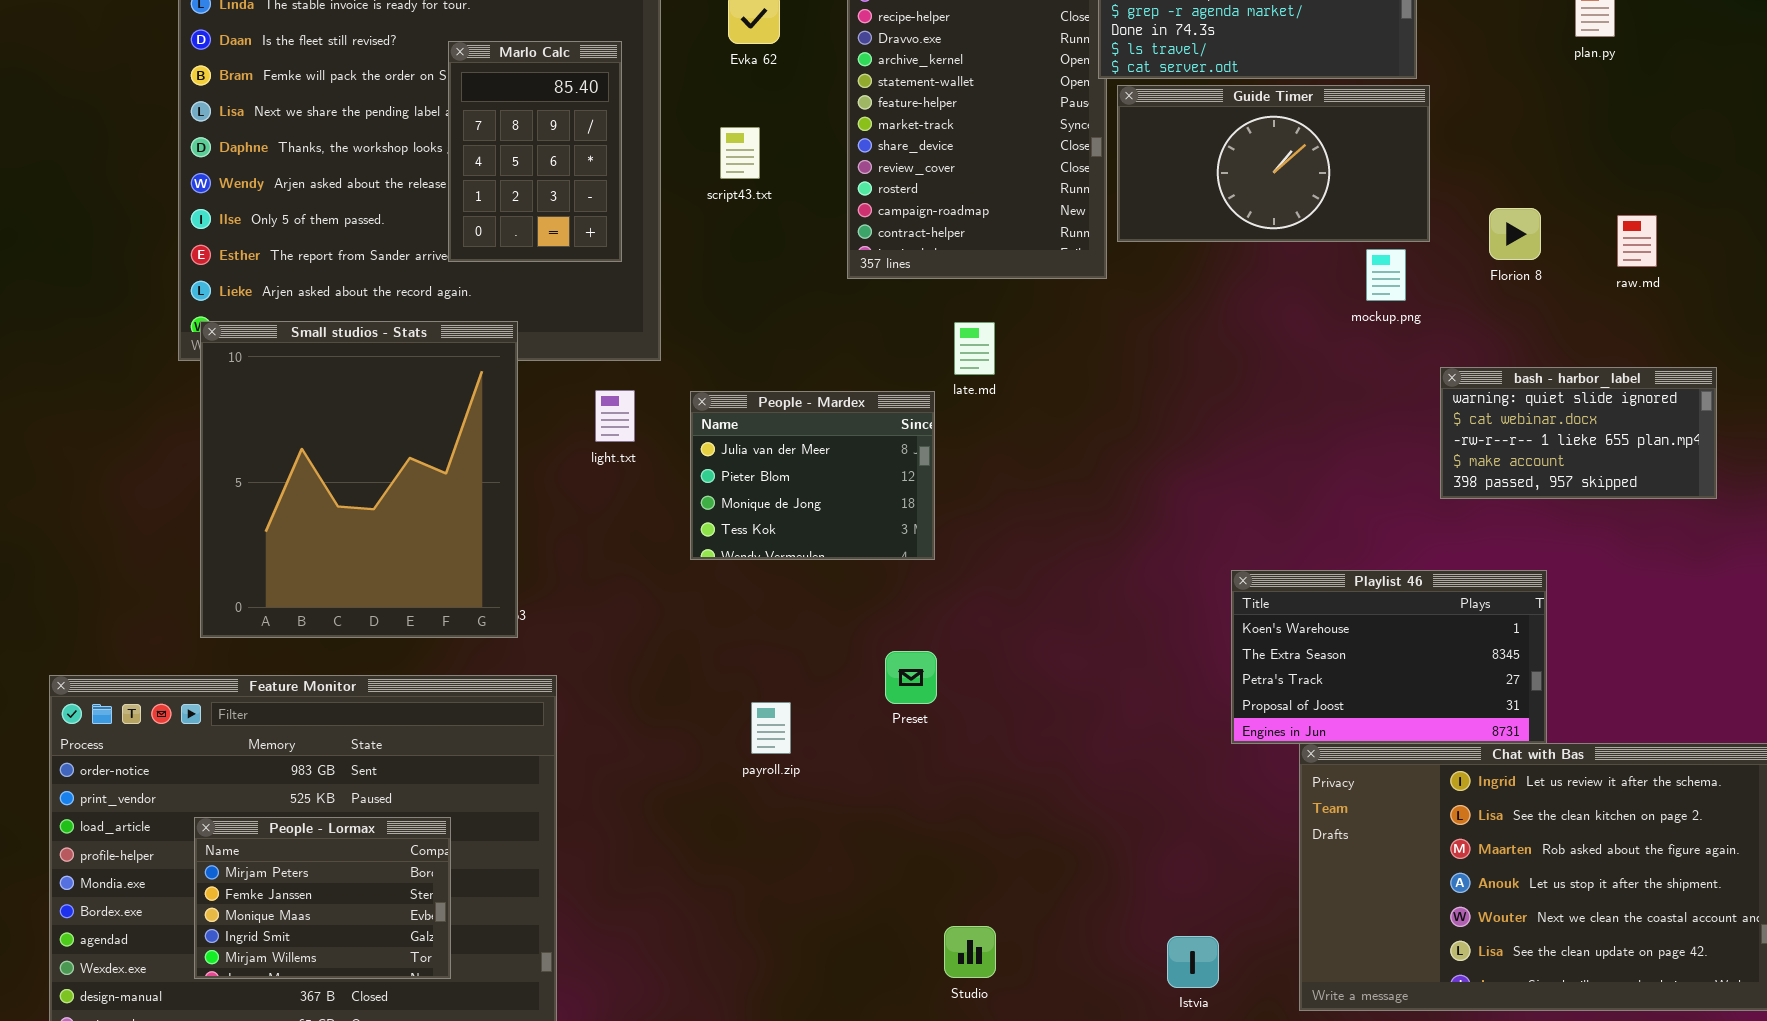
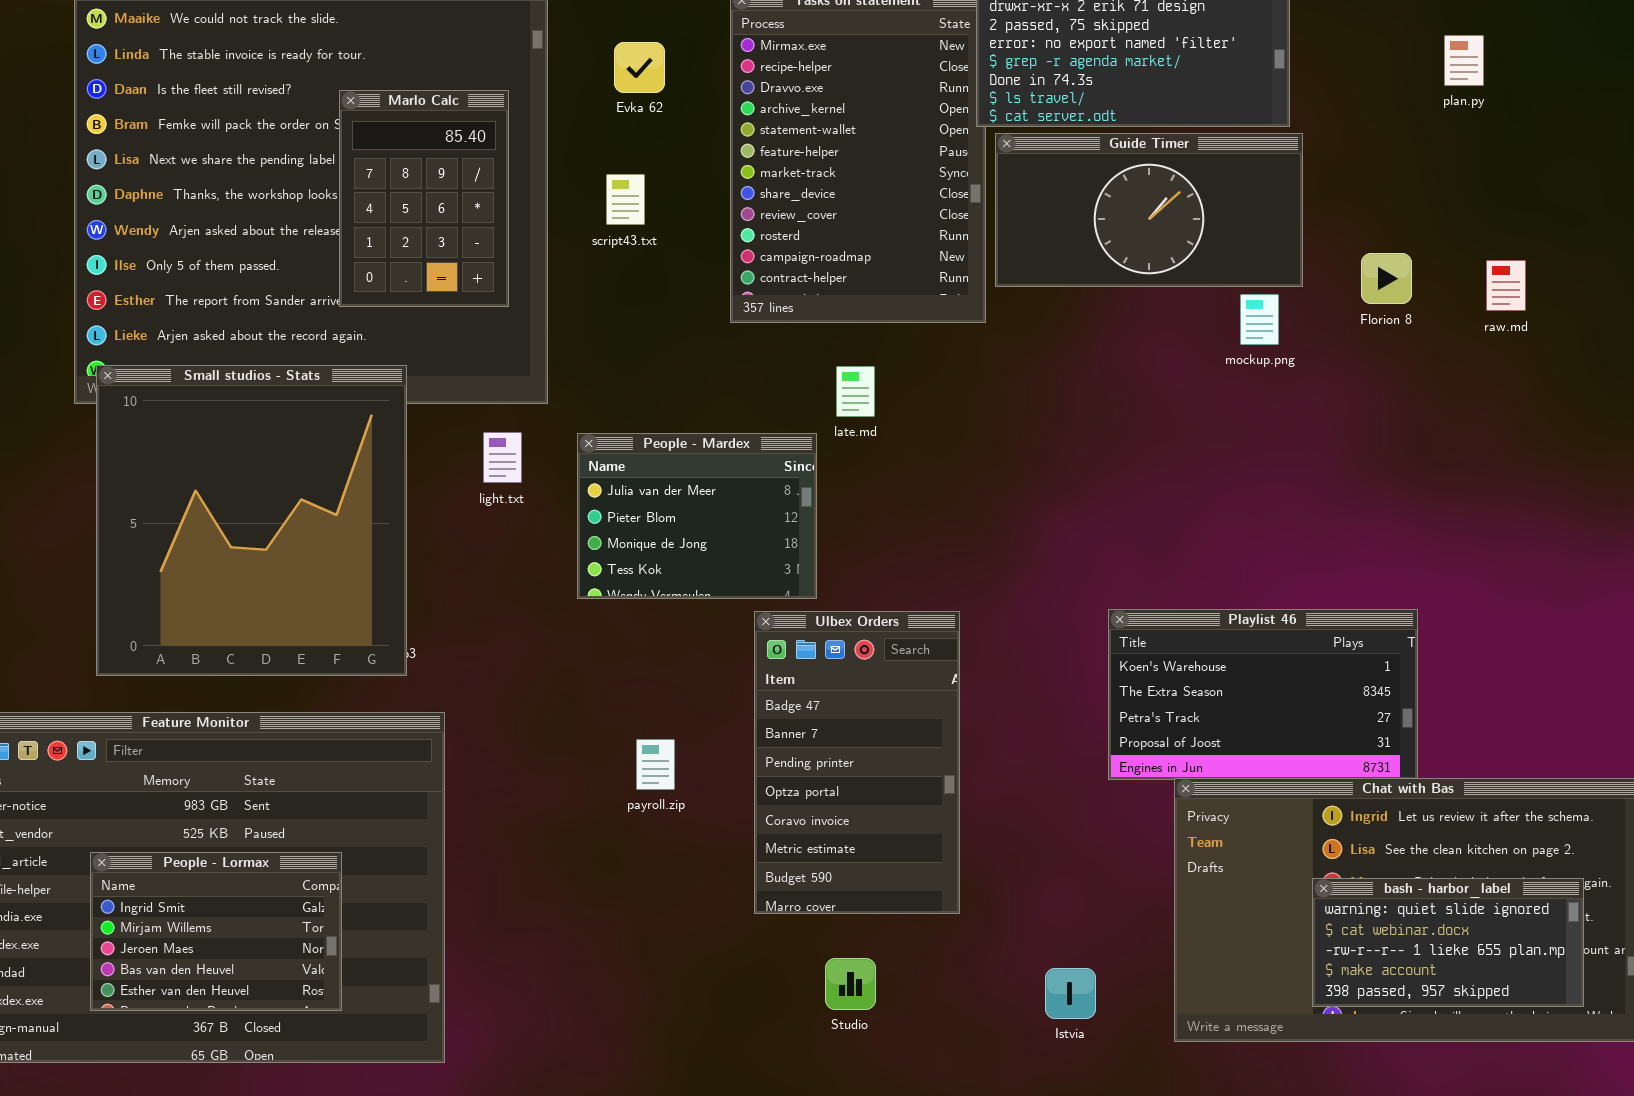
bash - harbor_label: [1440,367,1717,499] -> [1312,878,1584,1007], moved
Ulbex Orders: none -> [754,611,960,914], opened
People - Lormax: [194,817,451,979] -> [90,852,342,1011], scrolled down 3 rows

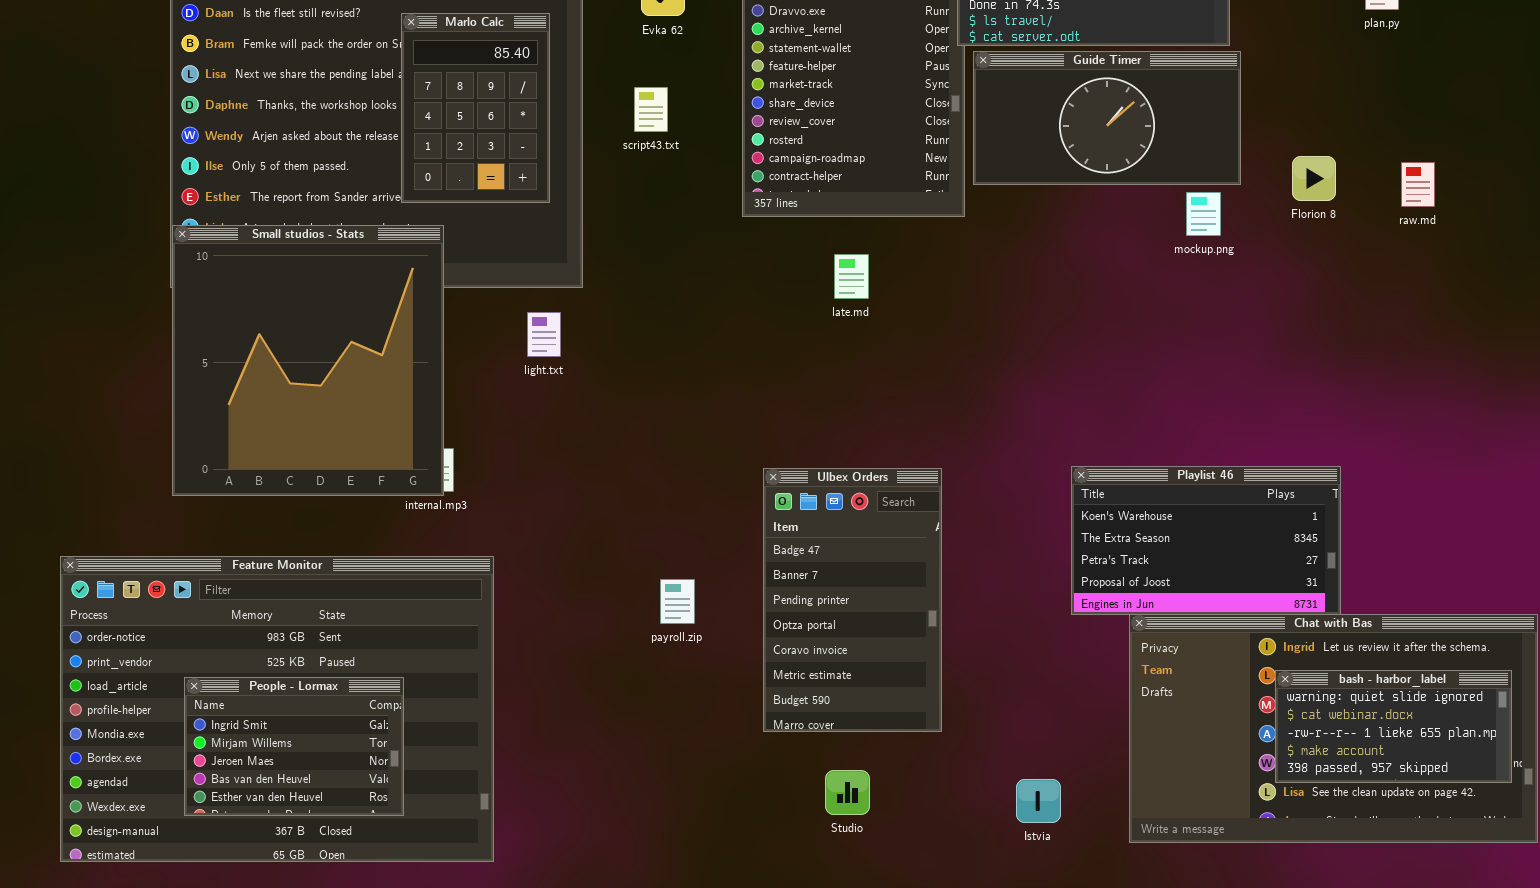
Small studios - Stats: [96,365,407,676] -> [172,225,444,496], moved
People - Mardex: [577,433,817,599] -> none, closed
bash - harbor_label: [1312,878,1584,1007] -> [1275,670,1512,783], moved

